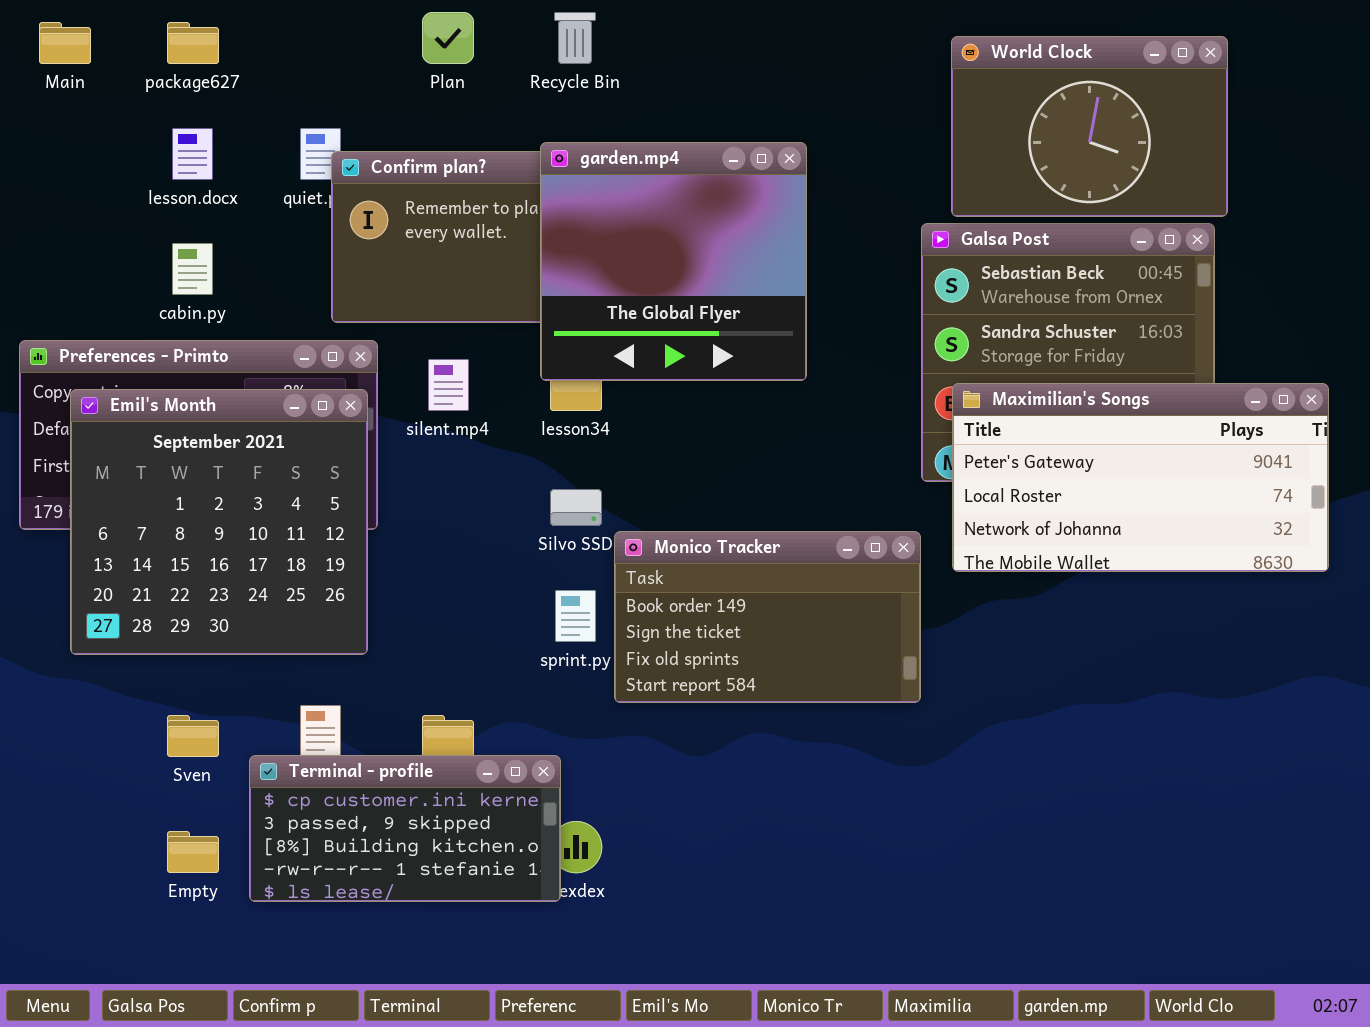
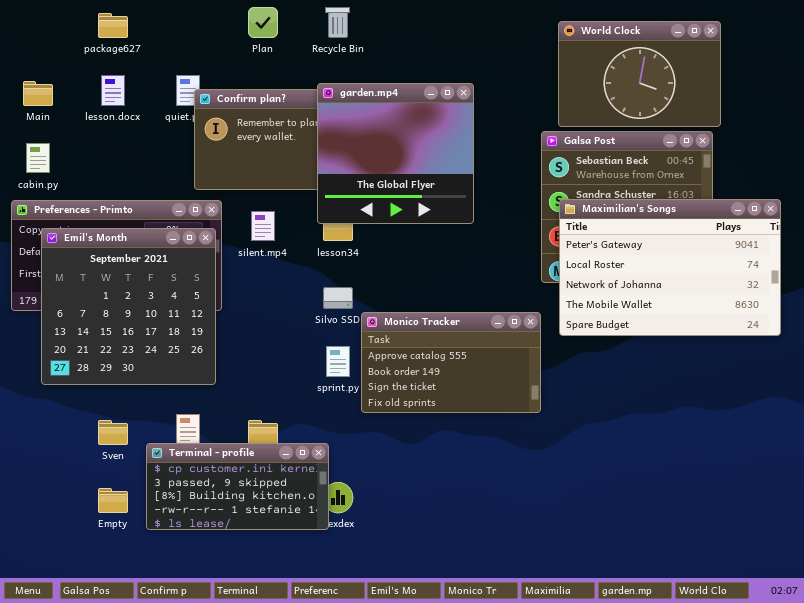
Main: [39,22,91,64] -> [23,81,53,106], moved
cabin.py: [172,243,213,295] -> [26,143,50,173], moved
Maximilian's Songs: [952,383,1329,572] -> [559,199,781,336], resized
Monico Tracker: [614,531,921,703] -> [361,312,541,413], scrolled up 1 row

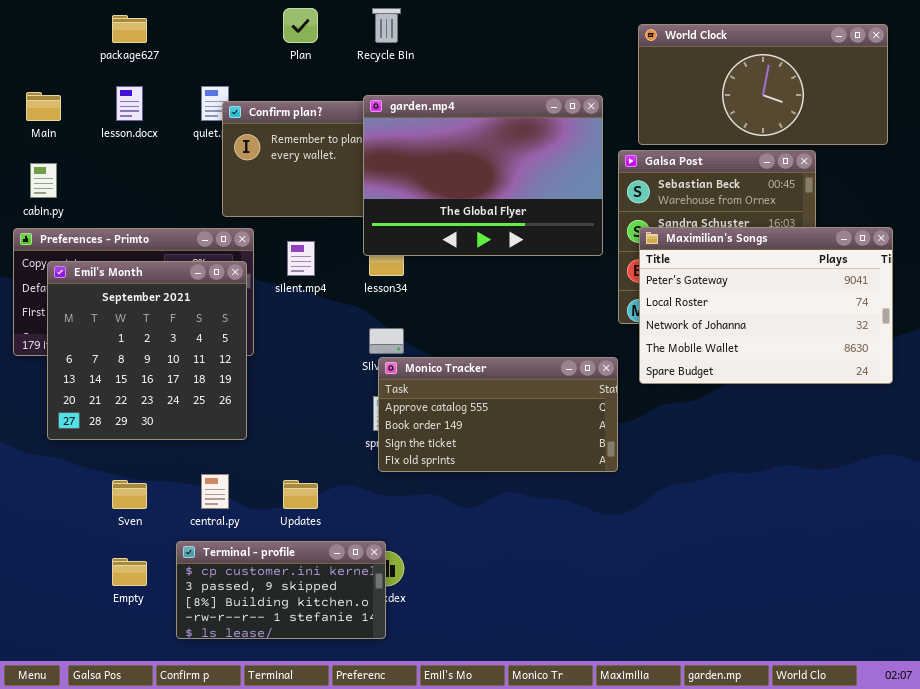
World Clock: [558,21,721,127] -> [638,24,888,145], resized
garden.mp4: [317,83,474,224] -> [363,95,603,256], resized
Monico Tracker: [361,312,541,413] -> [378,357,618,472], resized
Terminal - profile: [146,443,329,530] -> [176,541,386,639], moved

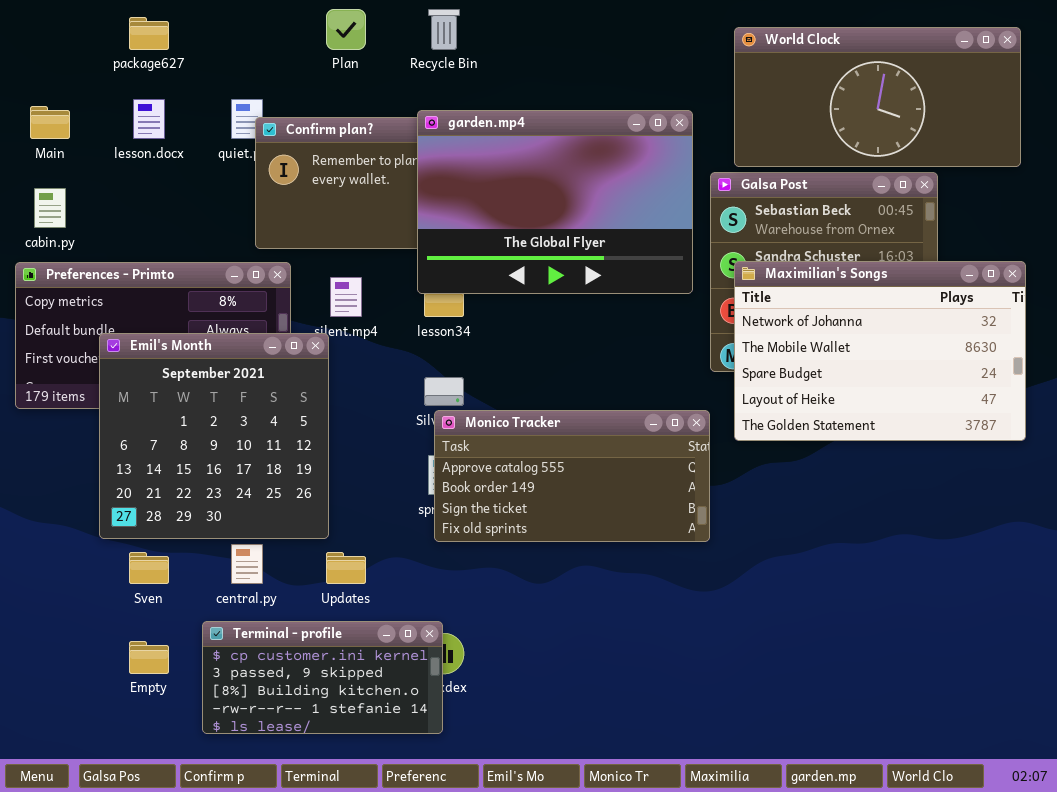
Maximilian's Songs: [639,227,893,384] -> [734,261,1026,441], scrolled down 2 rows
Emil's Month: [47,261,247,440] -> [99,333,329,539], moved

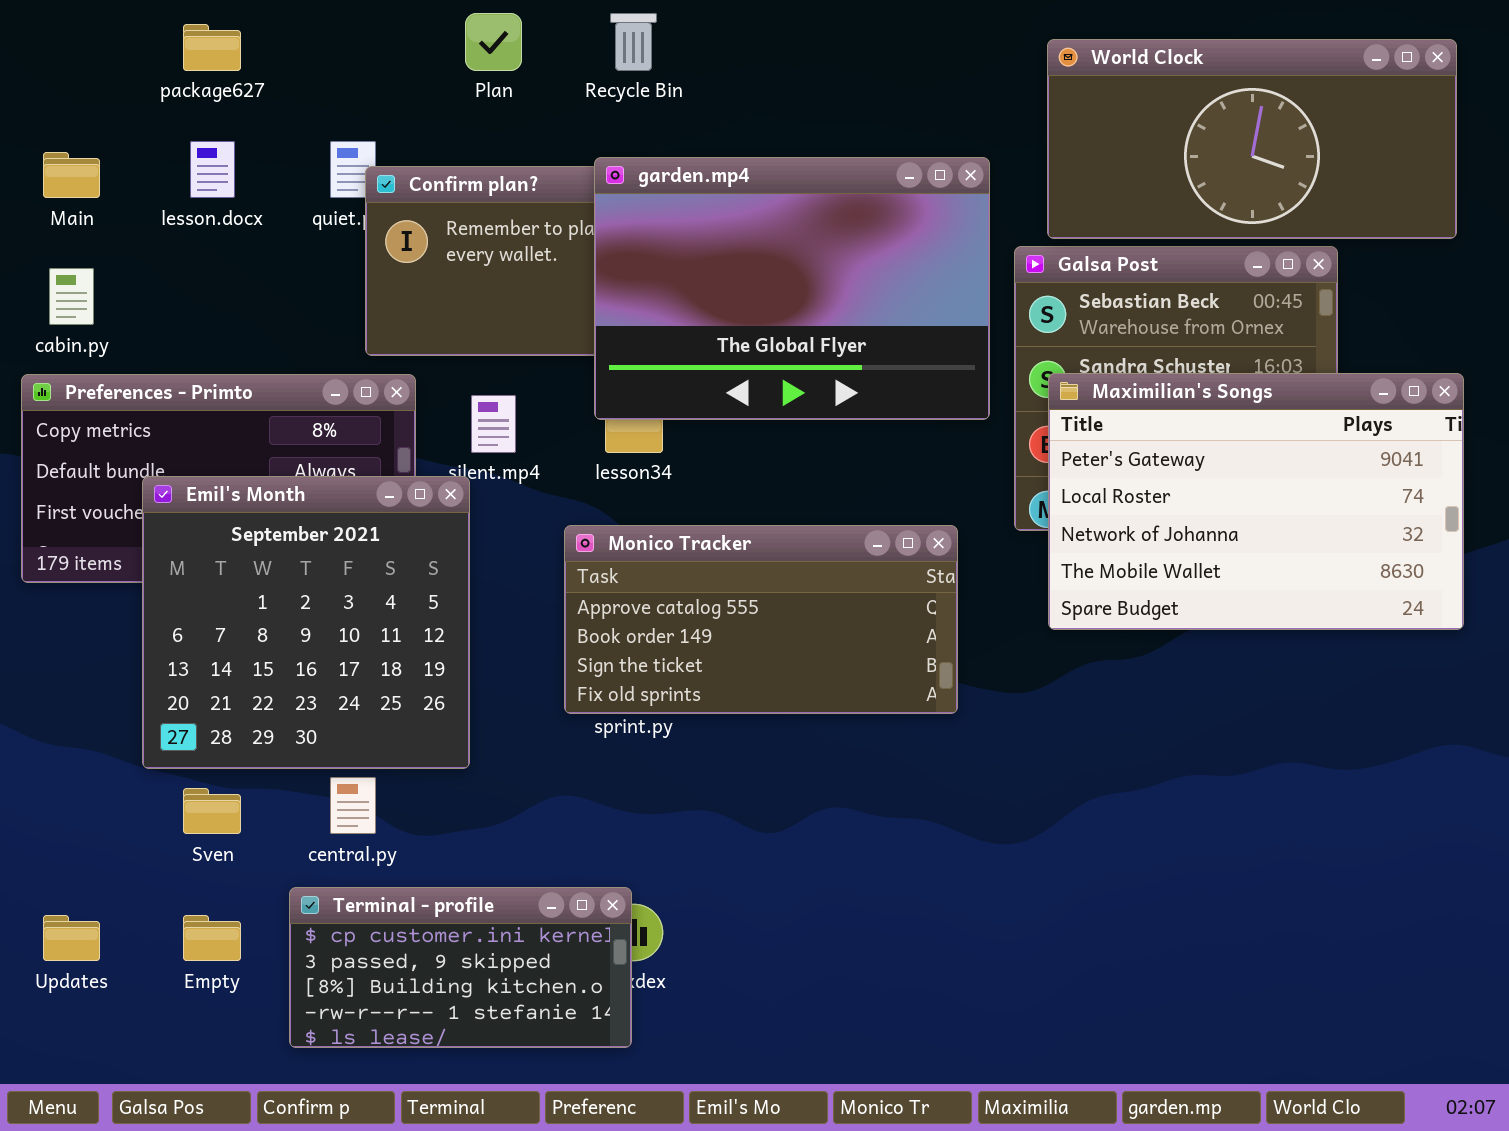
Maximilian's Songs: [734,261,1026,441] -> [1048,373,1464,630], scrolled up 2 rows
Monico Tracker: [434,410,710,542] -> [564,525,958,714], moved
Updates: [326,552,366,584] -> [43,915,100,961], moved

